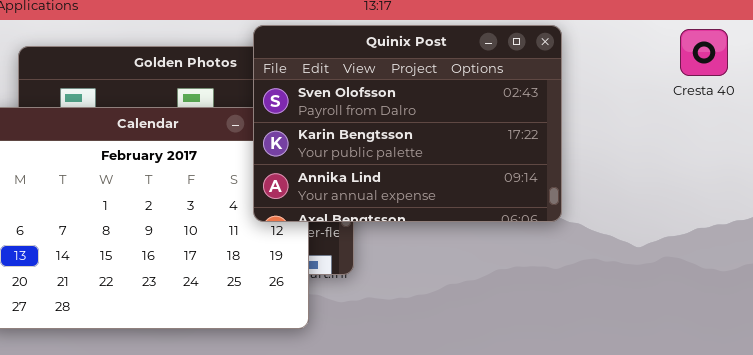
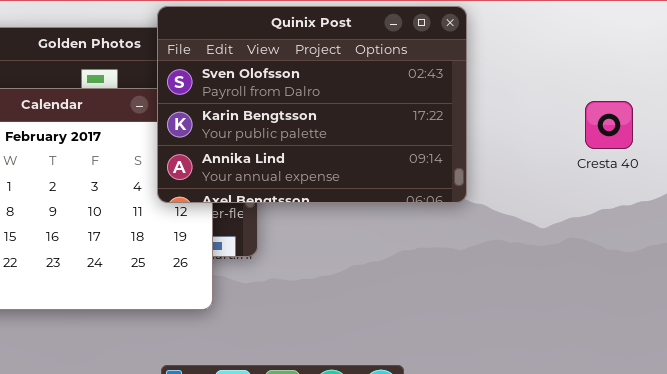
Cresta 40: [680,29,728,76] -> [585,101,633,149], moved

